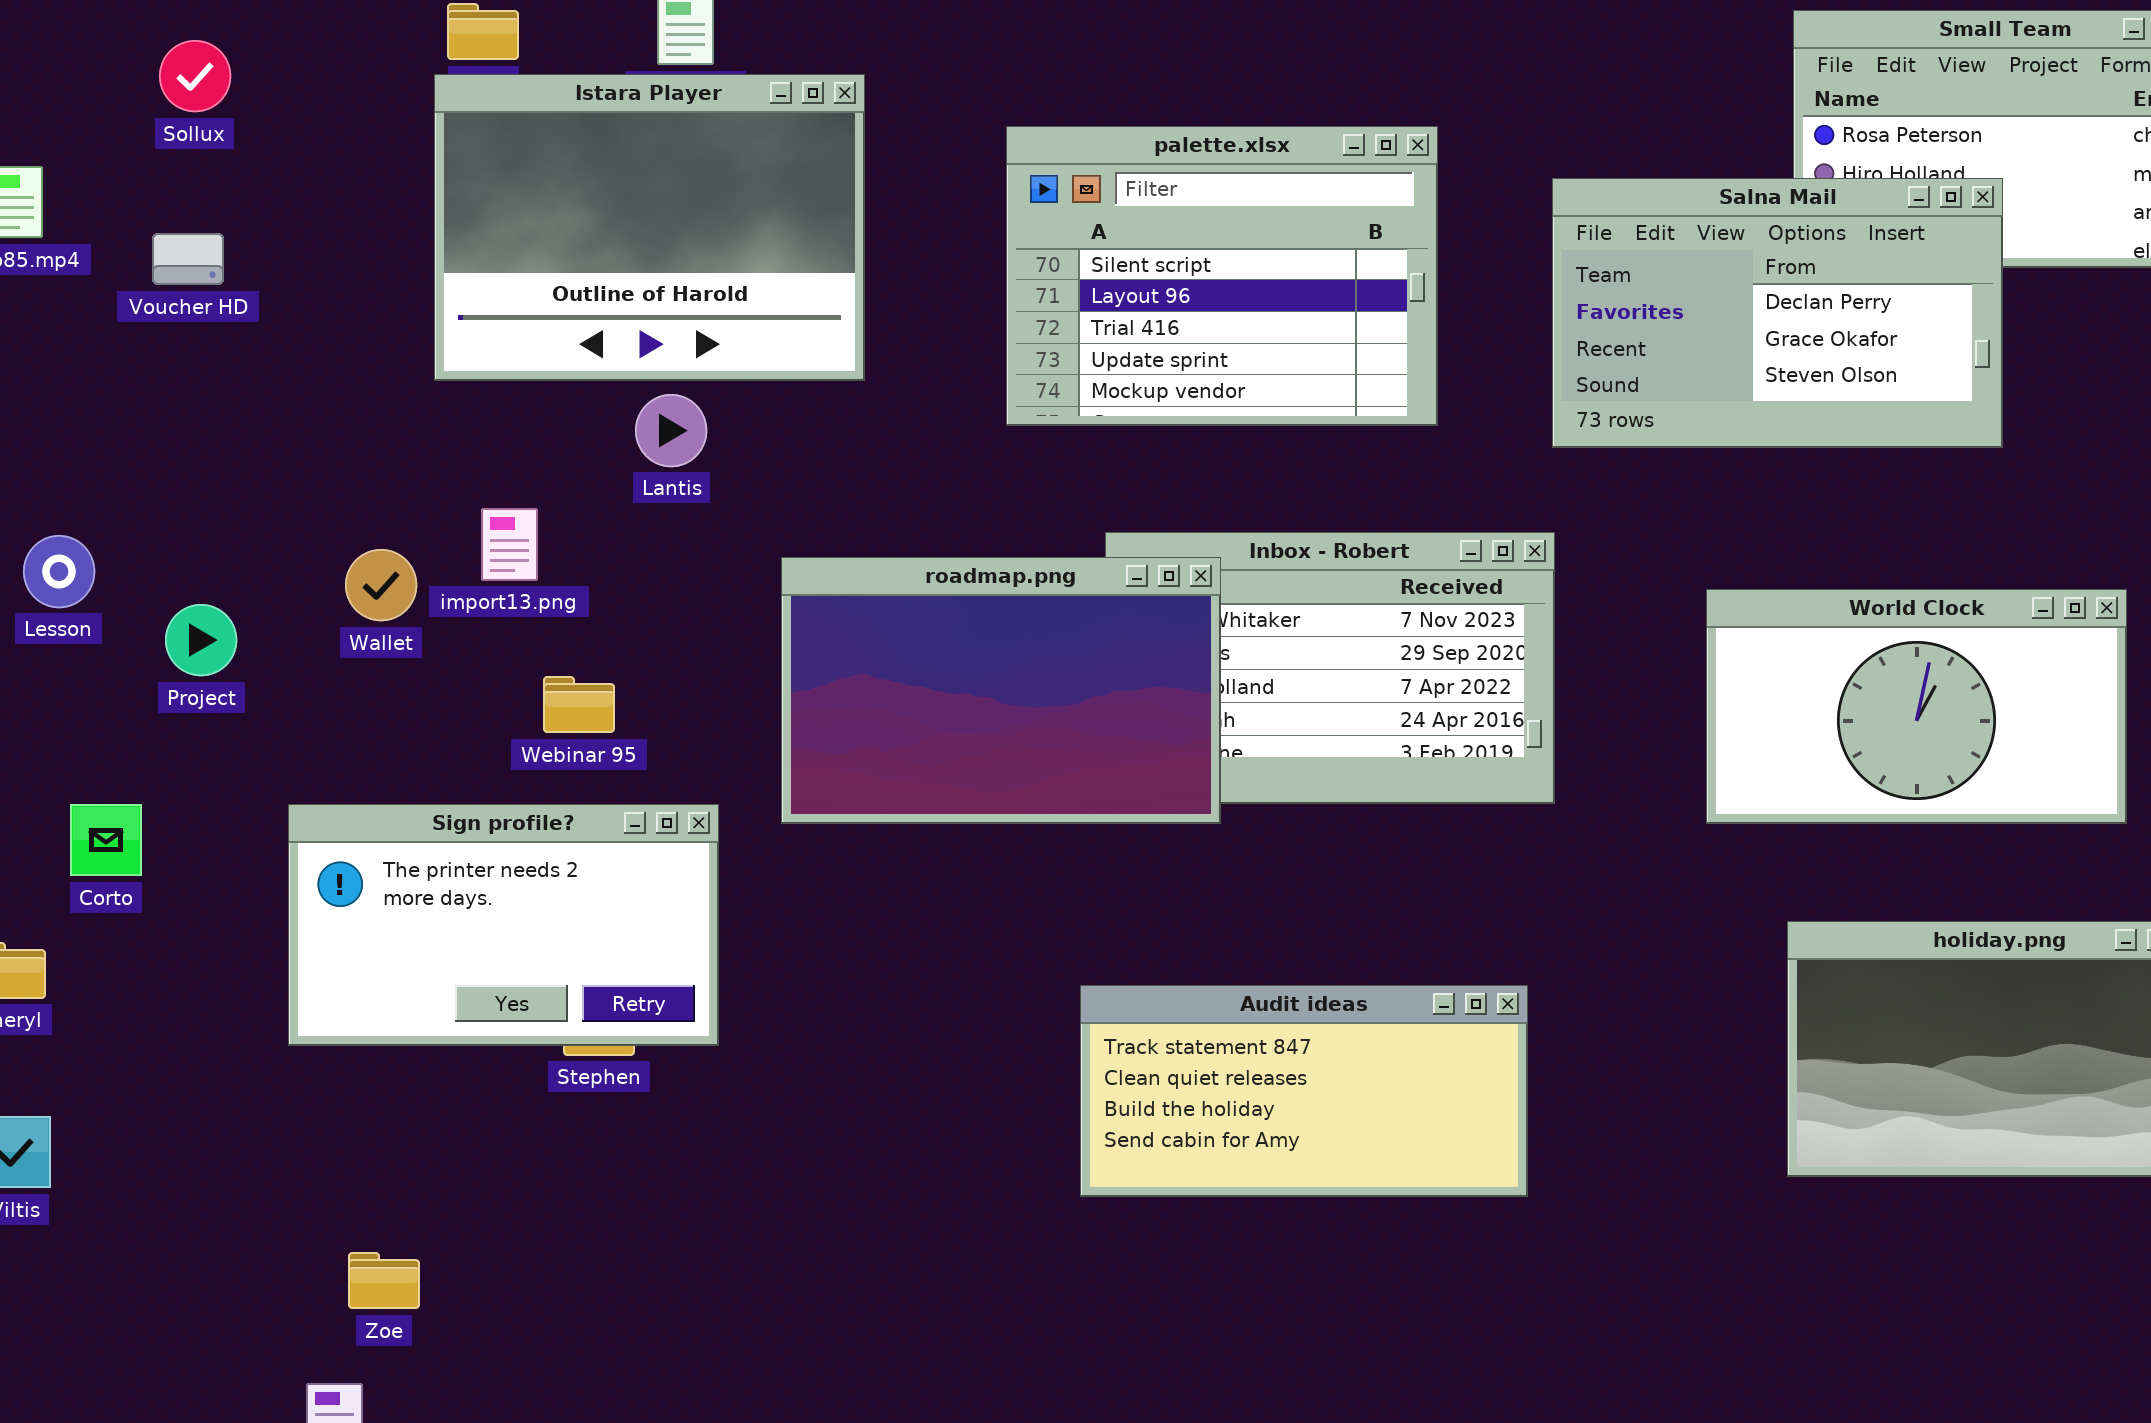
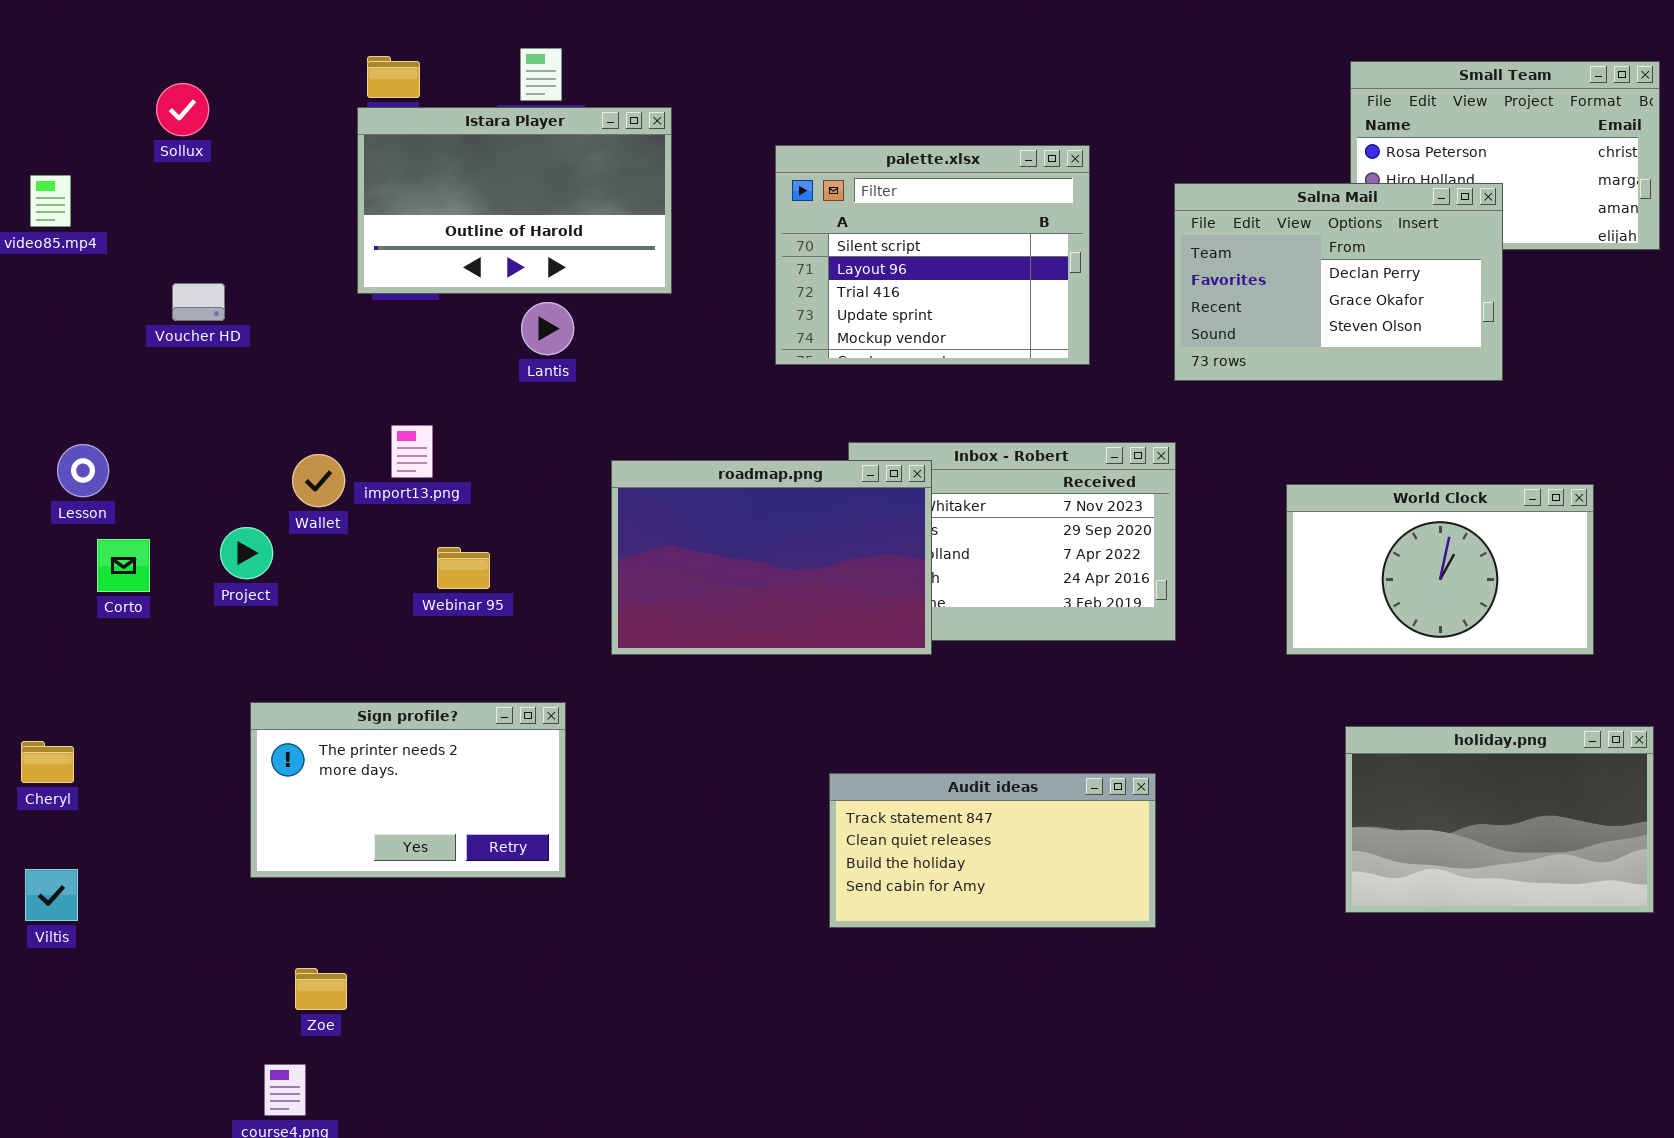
Istara Player: [434,74,865,381] -> [357,107,672,294], resized
Voucher HD: [152,233,224,285] -> [172,283,225,321], moved
Lantis: [635,394,707,467] -> [521,302,574,355], moved
Project: [165,604,237,676] -> [220,527,273,579], moved
Corto: [70,804,142,876] -> [97,539,150,592], moved
Sign profile?: [288,804,719,1046] -> [250,702,566,878], moved

